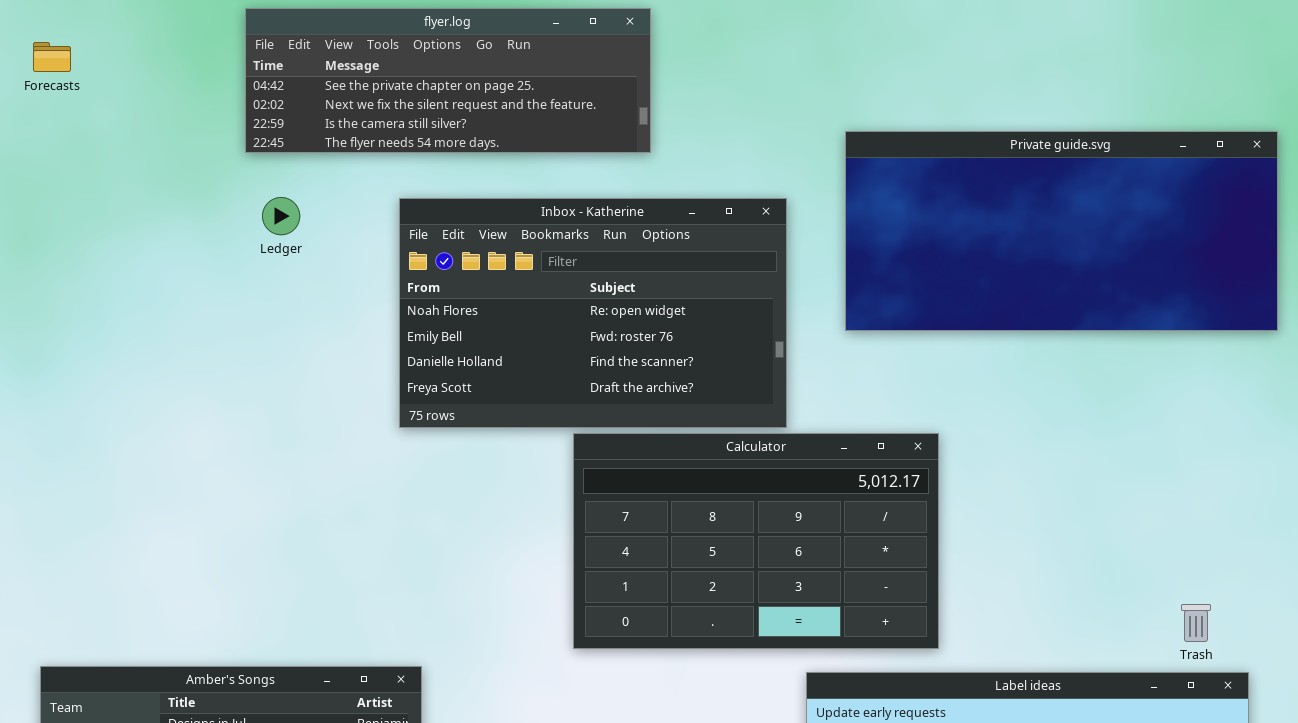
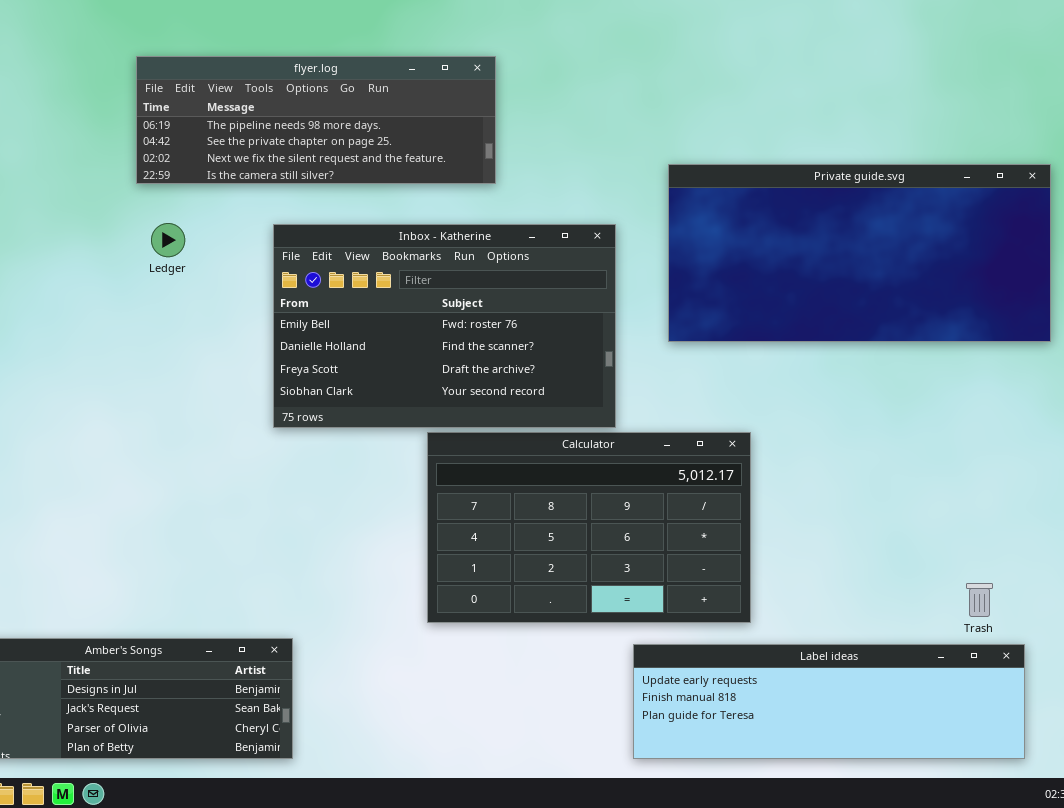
flyer.log: [245,8,651,153] -> [136,56,496,184], scrolled up 1 row
Inbox - Katherine: [399,198,787,428] -> [273,224,616,428], scrolled down 1 row

